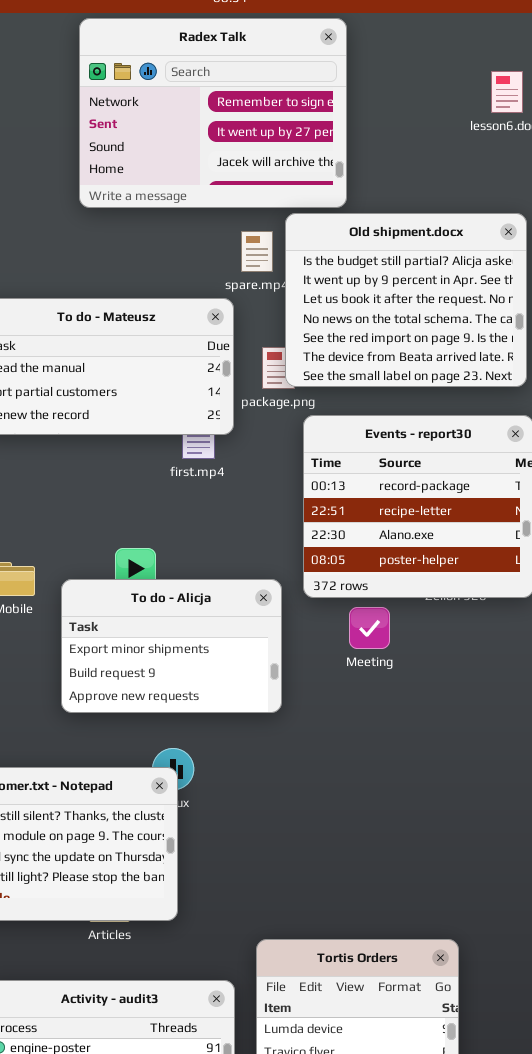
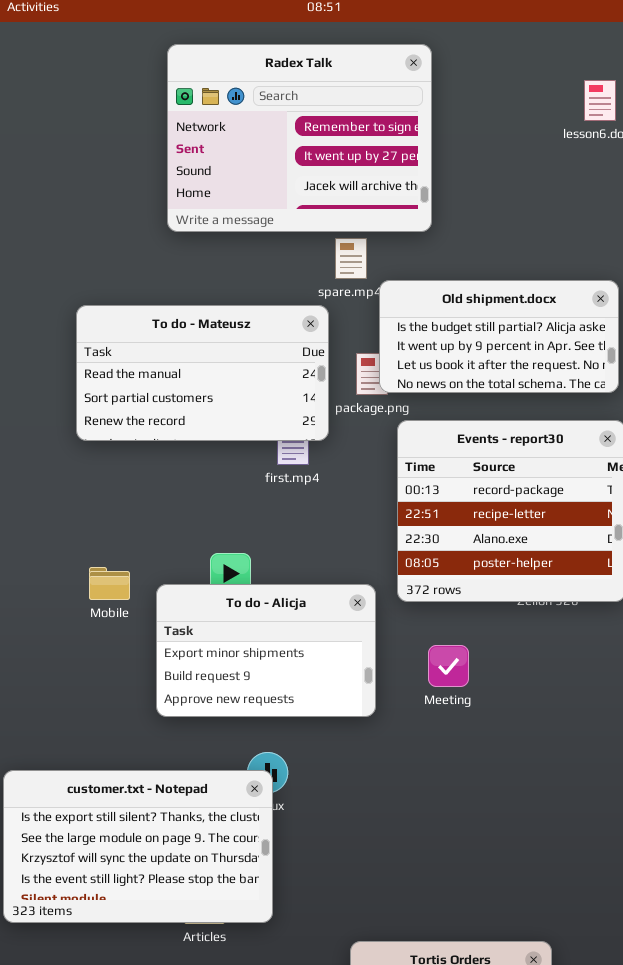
Radex Talk: [79,18,347,208] -> [167,44,432,232], moved
Old shipment.docx: [285,213,527,387] -> [379,280,619,393], resized
Meeting: [349,607,390,649] -> [428,645,469,687], moved

